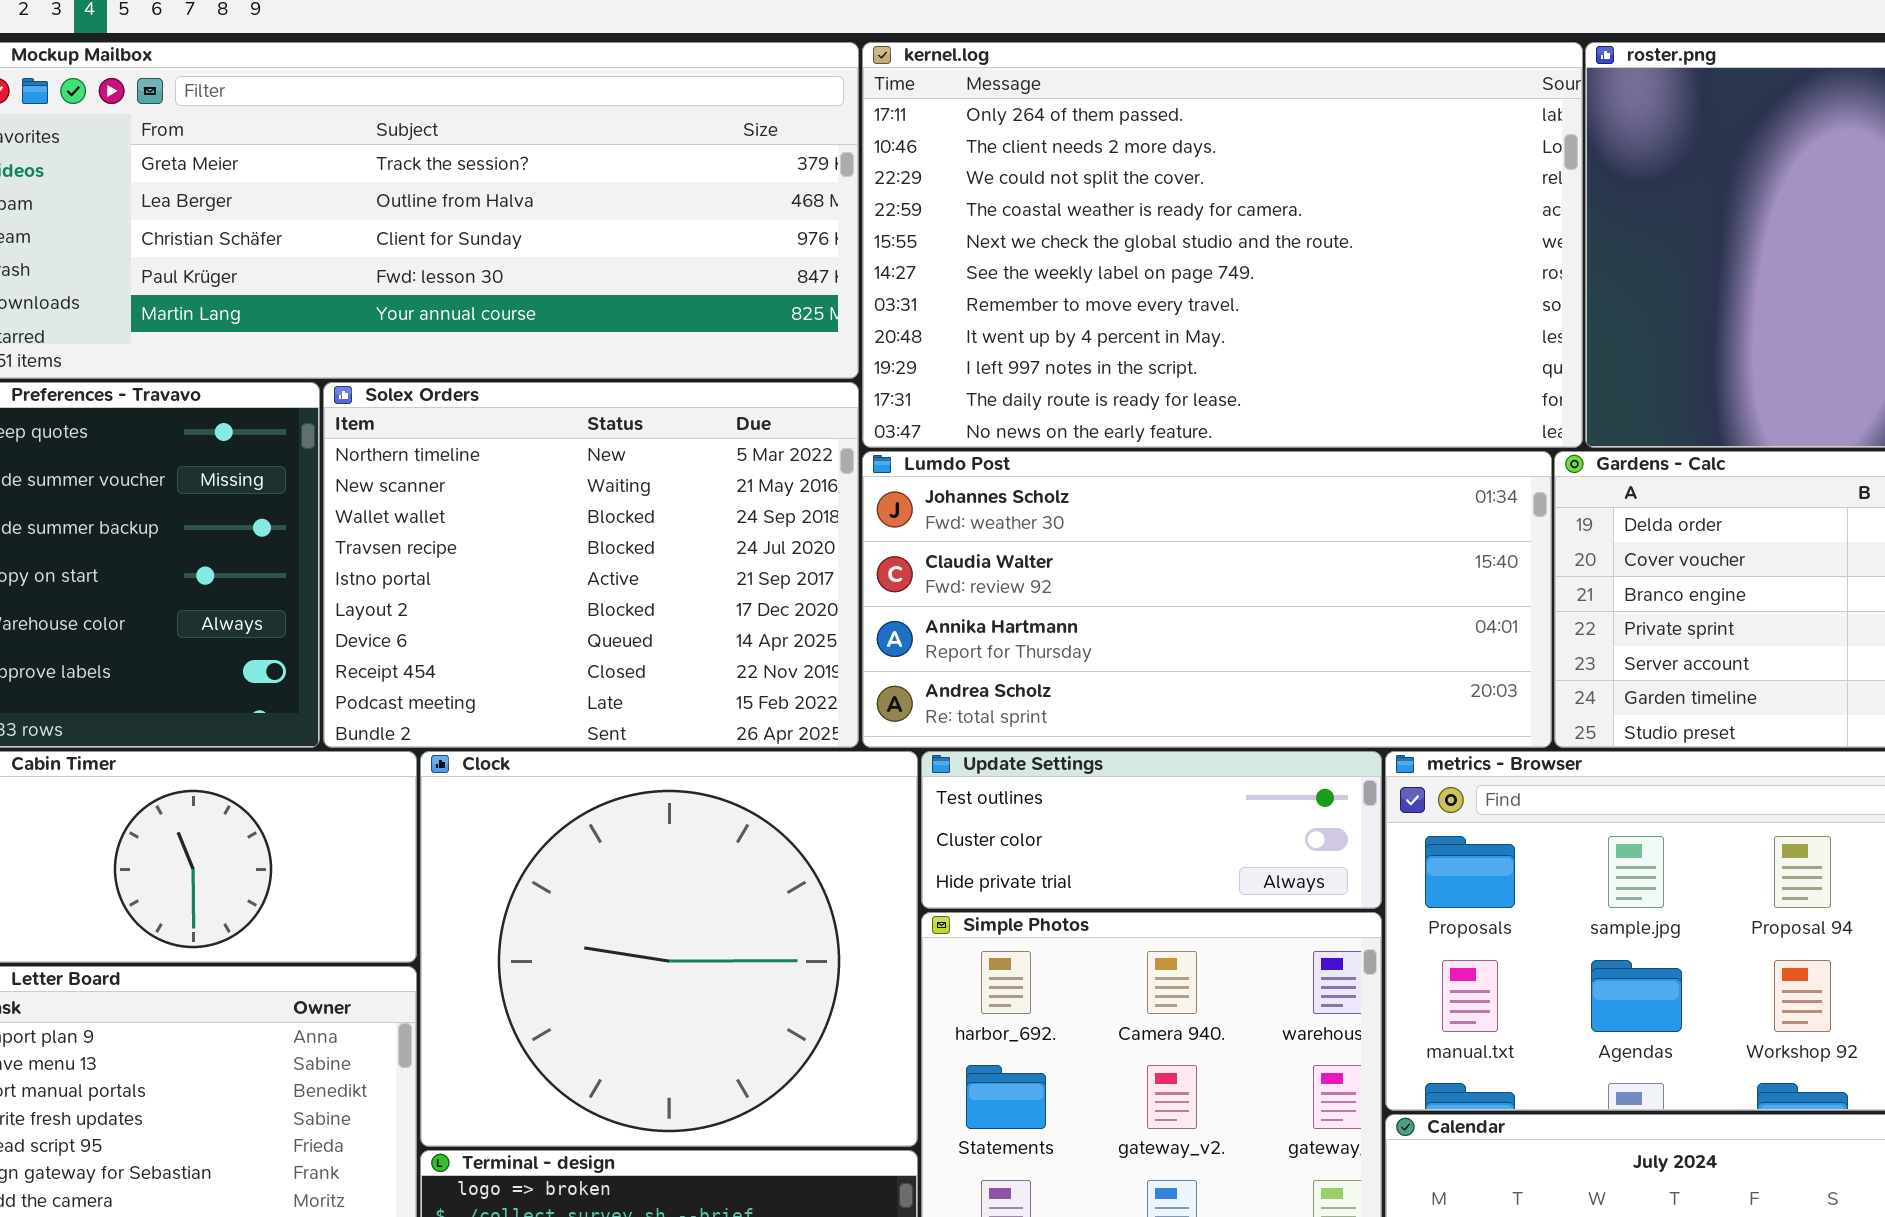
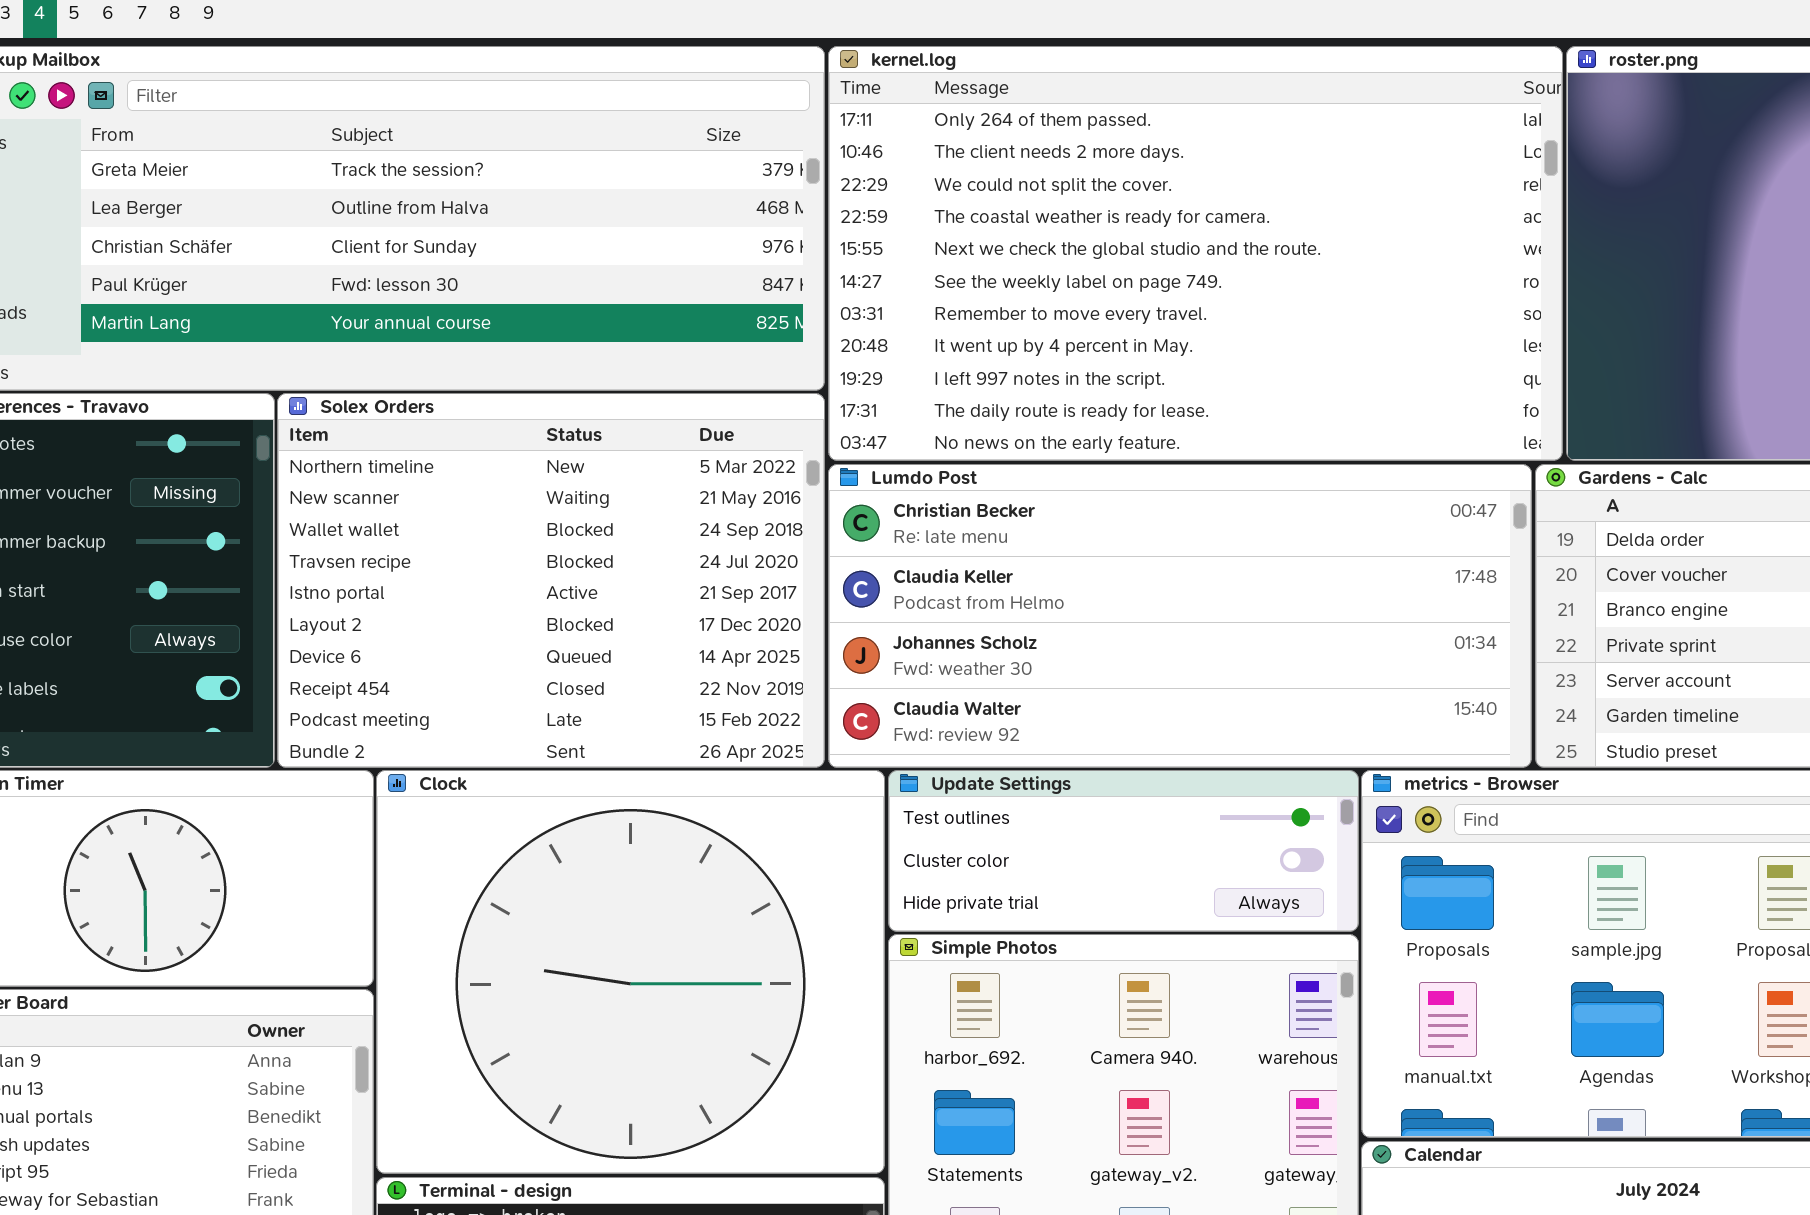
Lumdo Post: [862,451,1552,748] -> [828,464,1532,768], scrolled up 2 rows

